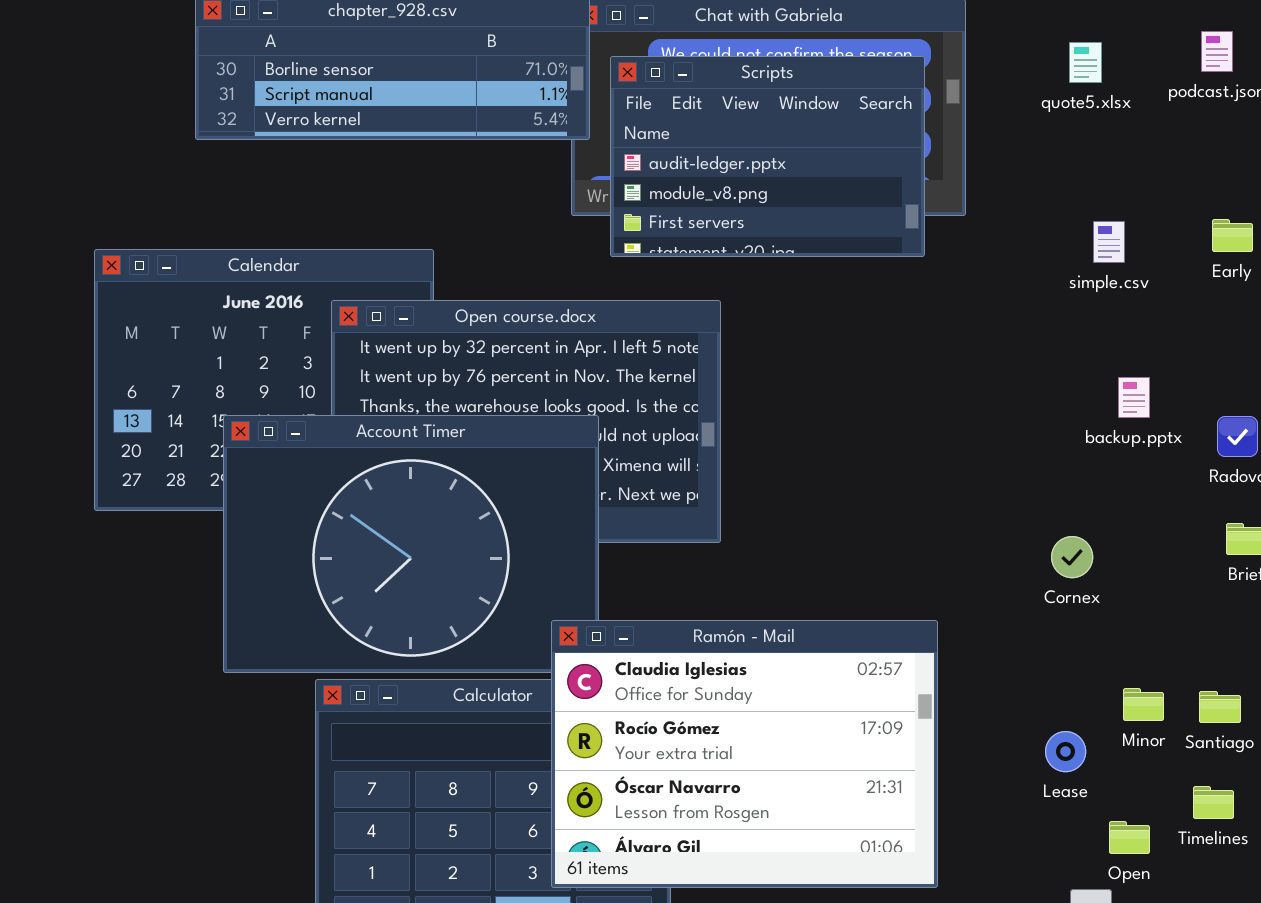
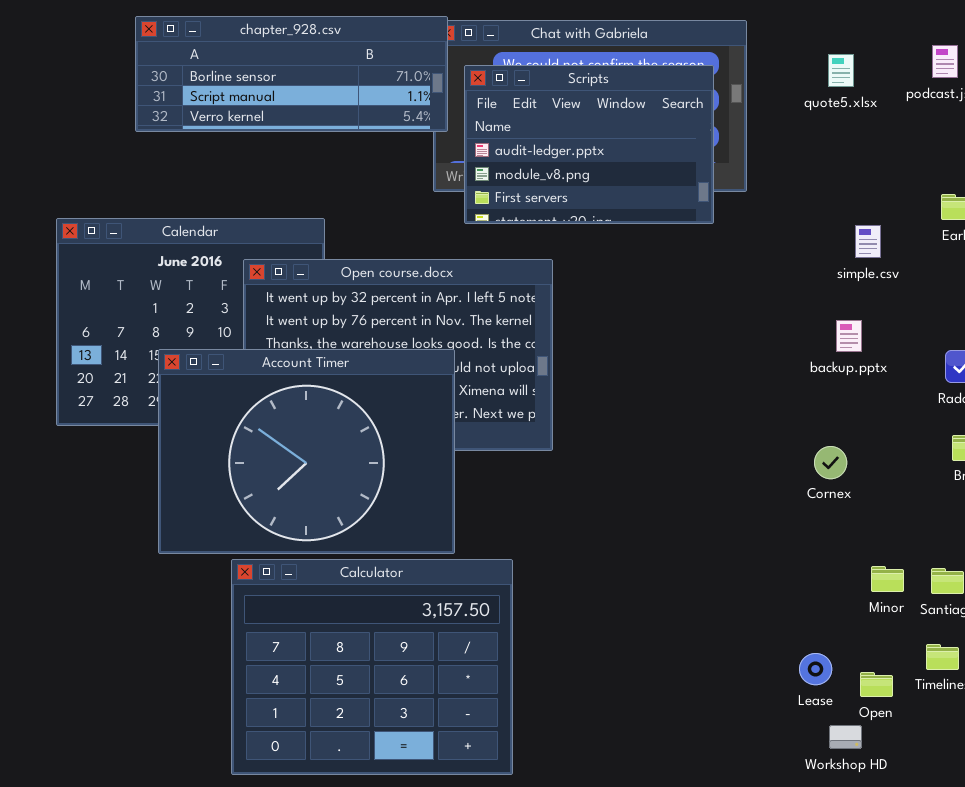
simple.csv: [1093,221,1125,263] -> [855,225,881,258], moved
backup.pptx: [1118,377,1150,418] -> [836,320,862,352], moved
Ramón - Mail: [551,620,938,888] -> none, closed
Lease: [1045,731,1086,772] -> [799,653,832,685], moved

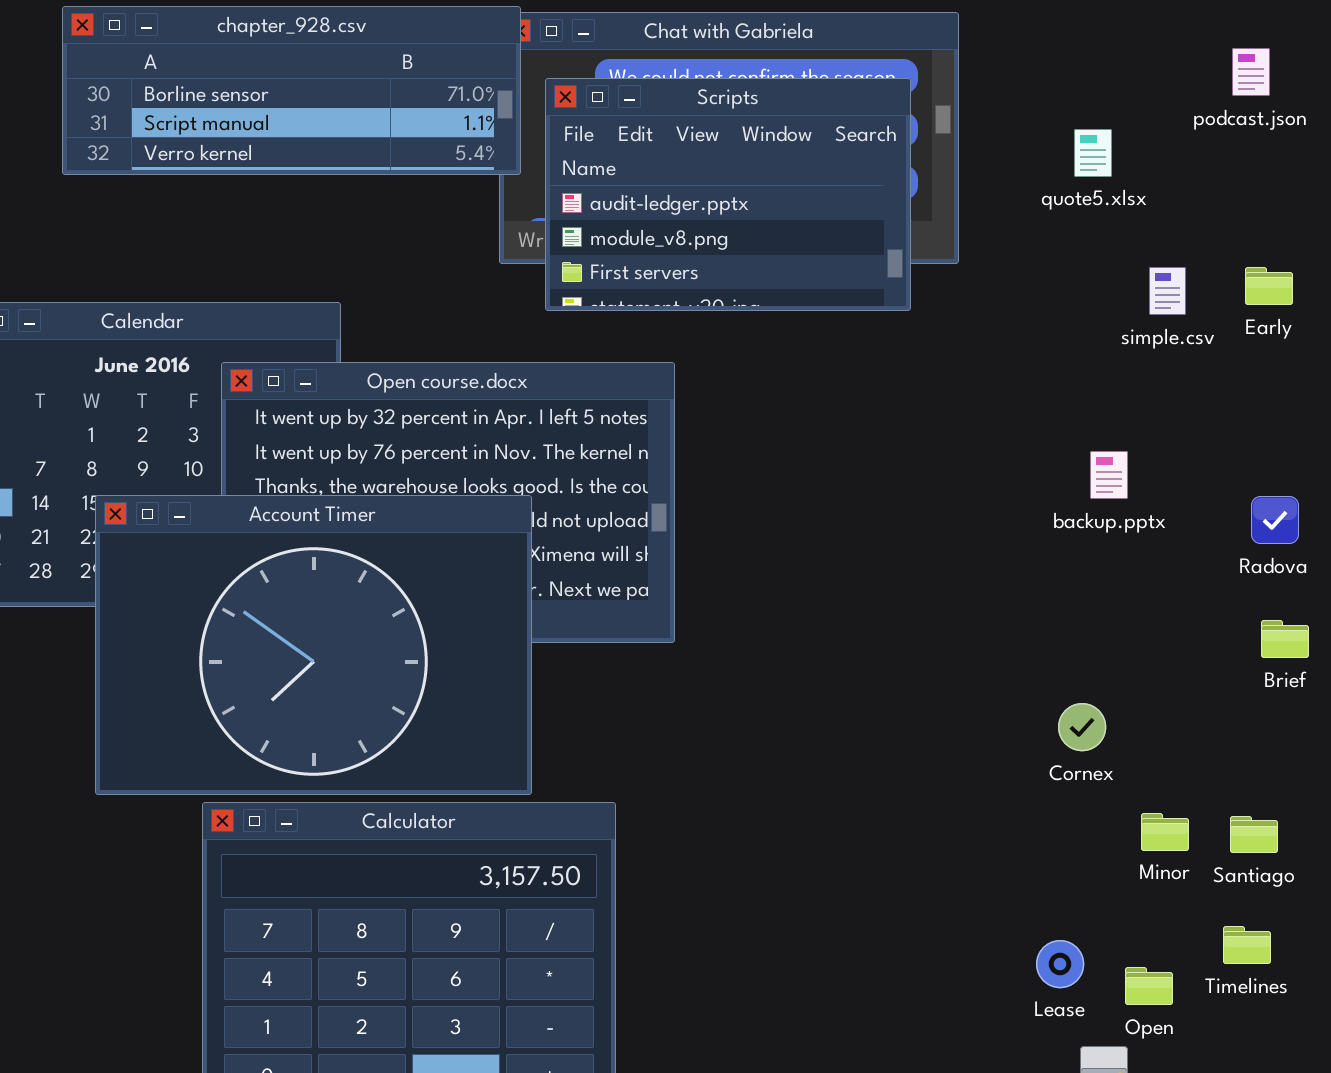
quote5.xlsx: [828,54,854,87] -> [1074,129,1112,177], moved
simple.csv: [855,225,881,258] -> [1149,267,1186,315], moved
Cornex: [814,446,847,479] -> [1058,703,1106,751], moved

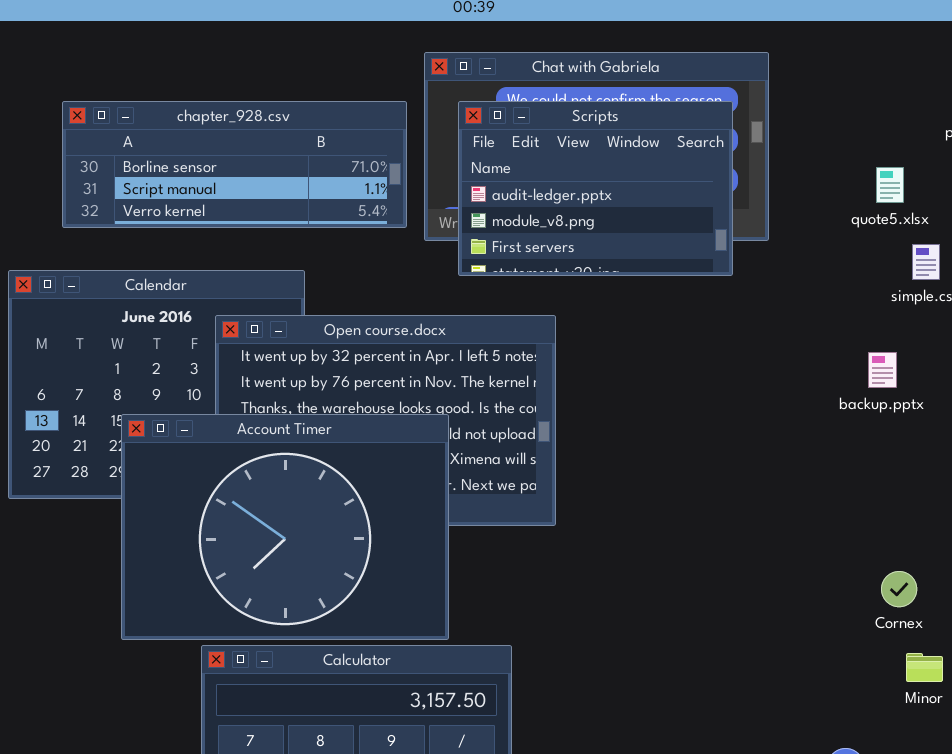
chapter_928.csv: [62,6,521,175] -> [62,101,407,228], moved
quote5.xlsx: [1074,129,1112,177] -> [876,167,904,203], moved
backup.pptx: [1090,451,1128,499] -> [868,352,897,388], moved
Cornex: [1058,703,1106,751] -> [881,571,917,607], moved

